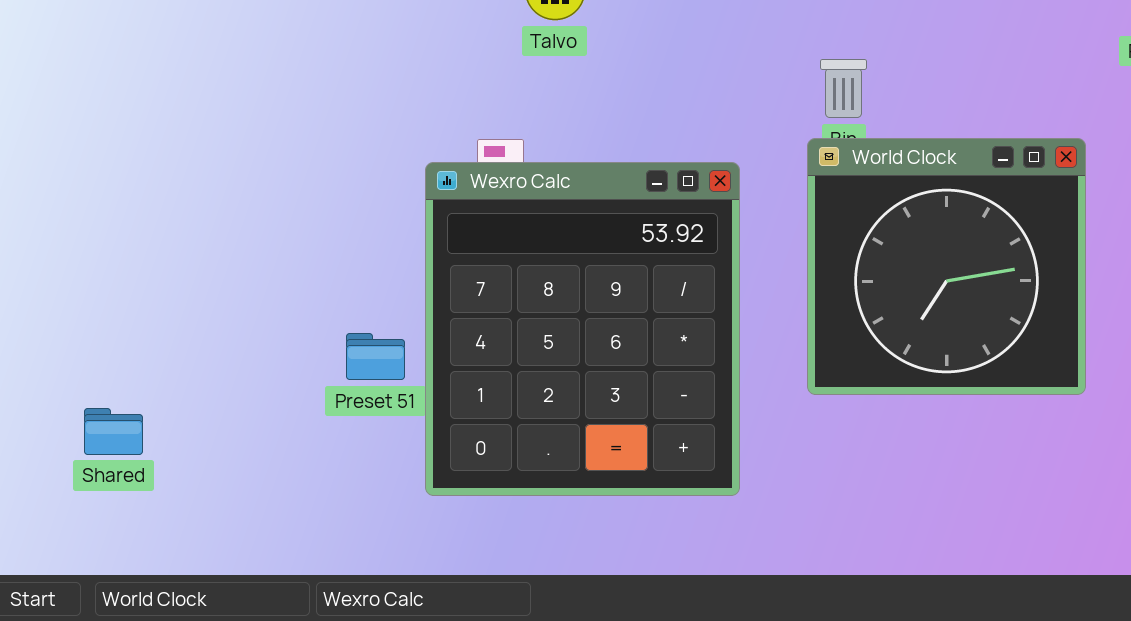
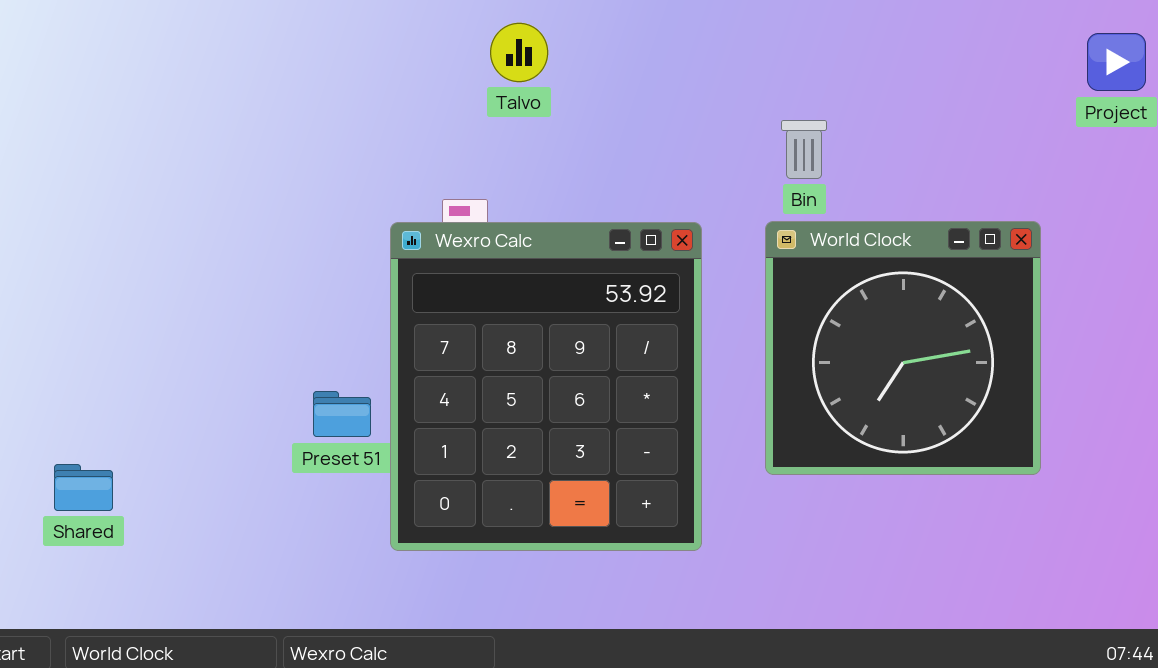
World Clock: [807,138,1086,395] -> [765,221,1041,475], moved

